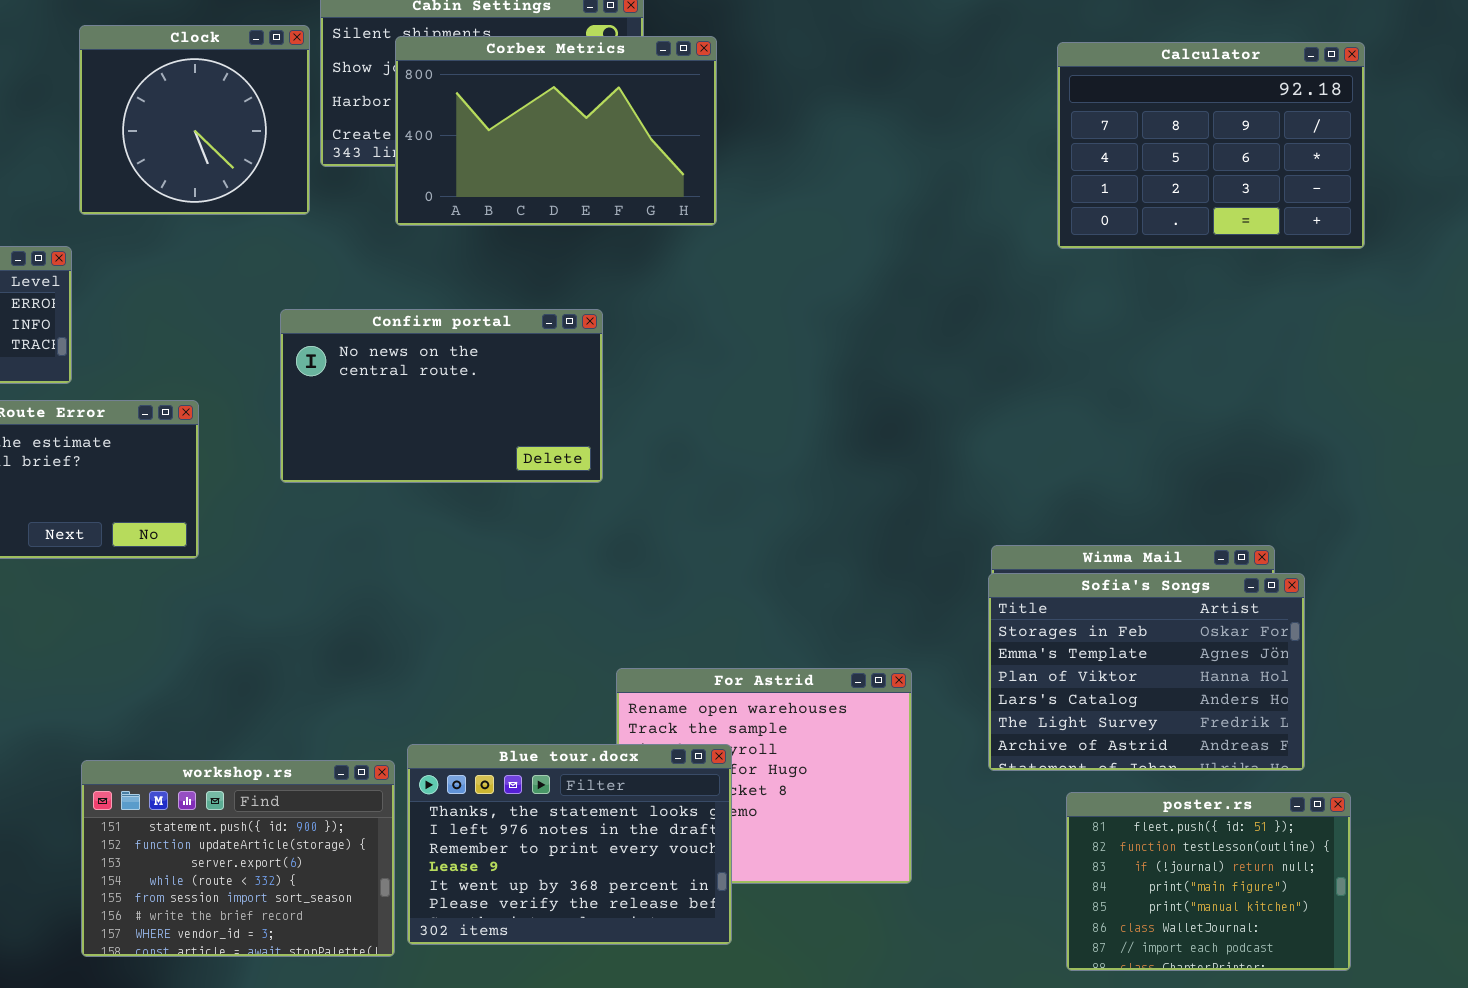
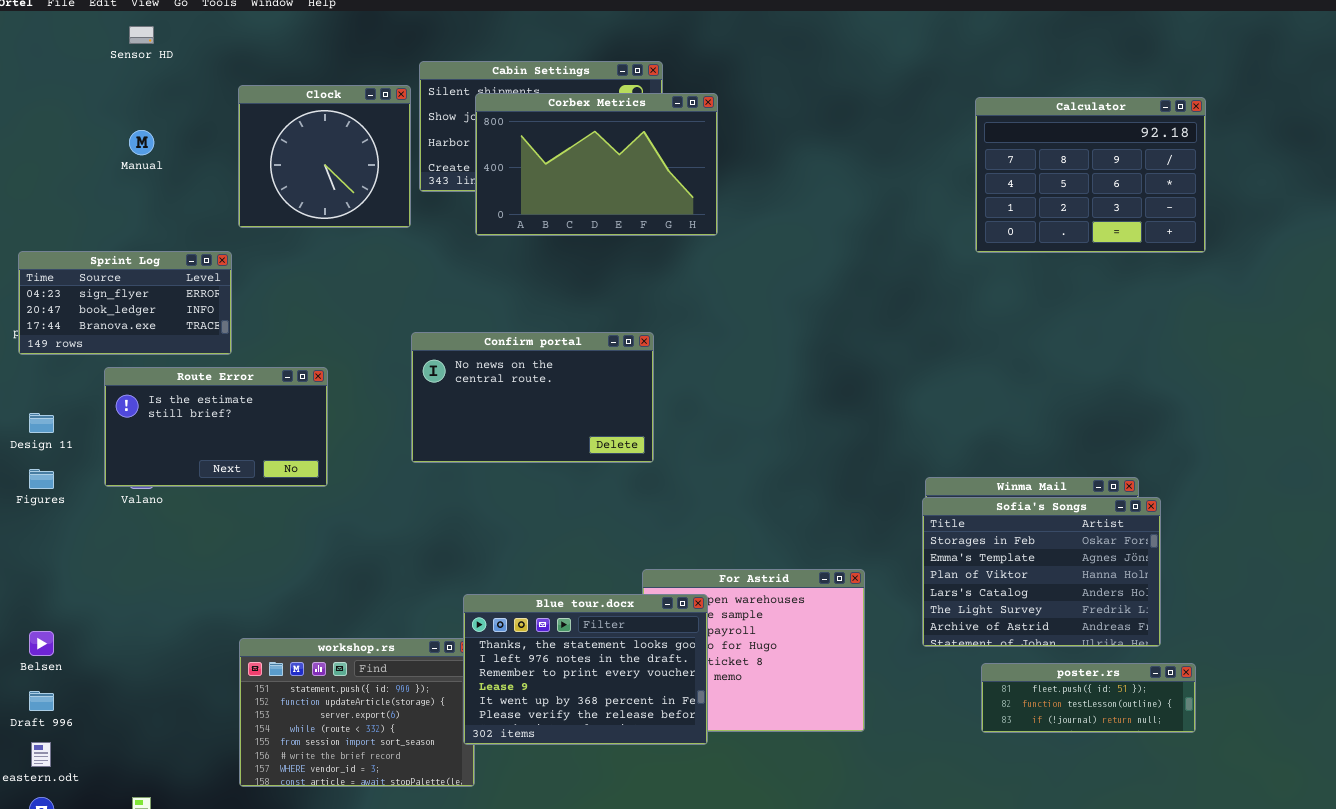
Confirm portal: [280,309,603,483] -> [411,332,654,463], moved
Blue tour.docx: [407,744,732,945] -> [463,594,708,745], moved
poster.rs: [1066,792,1351,971] -> [981,663,1196,733], resized

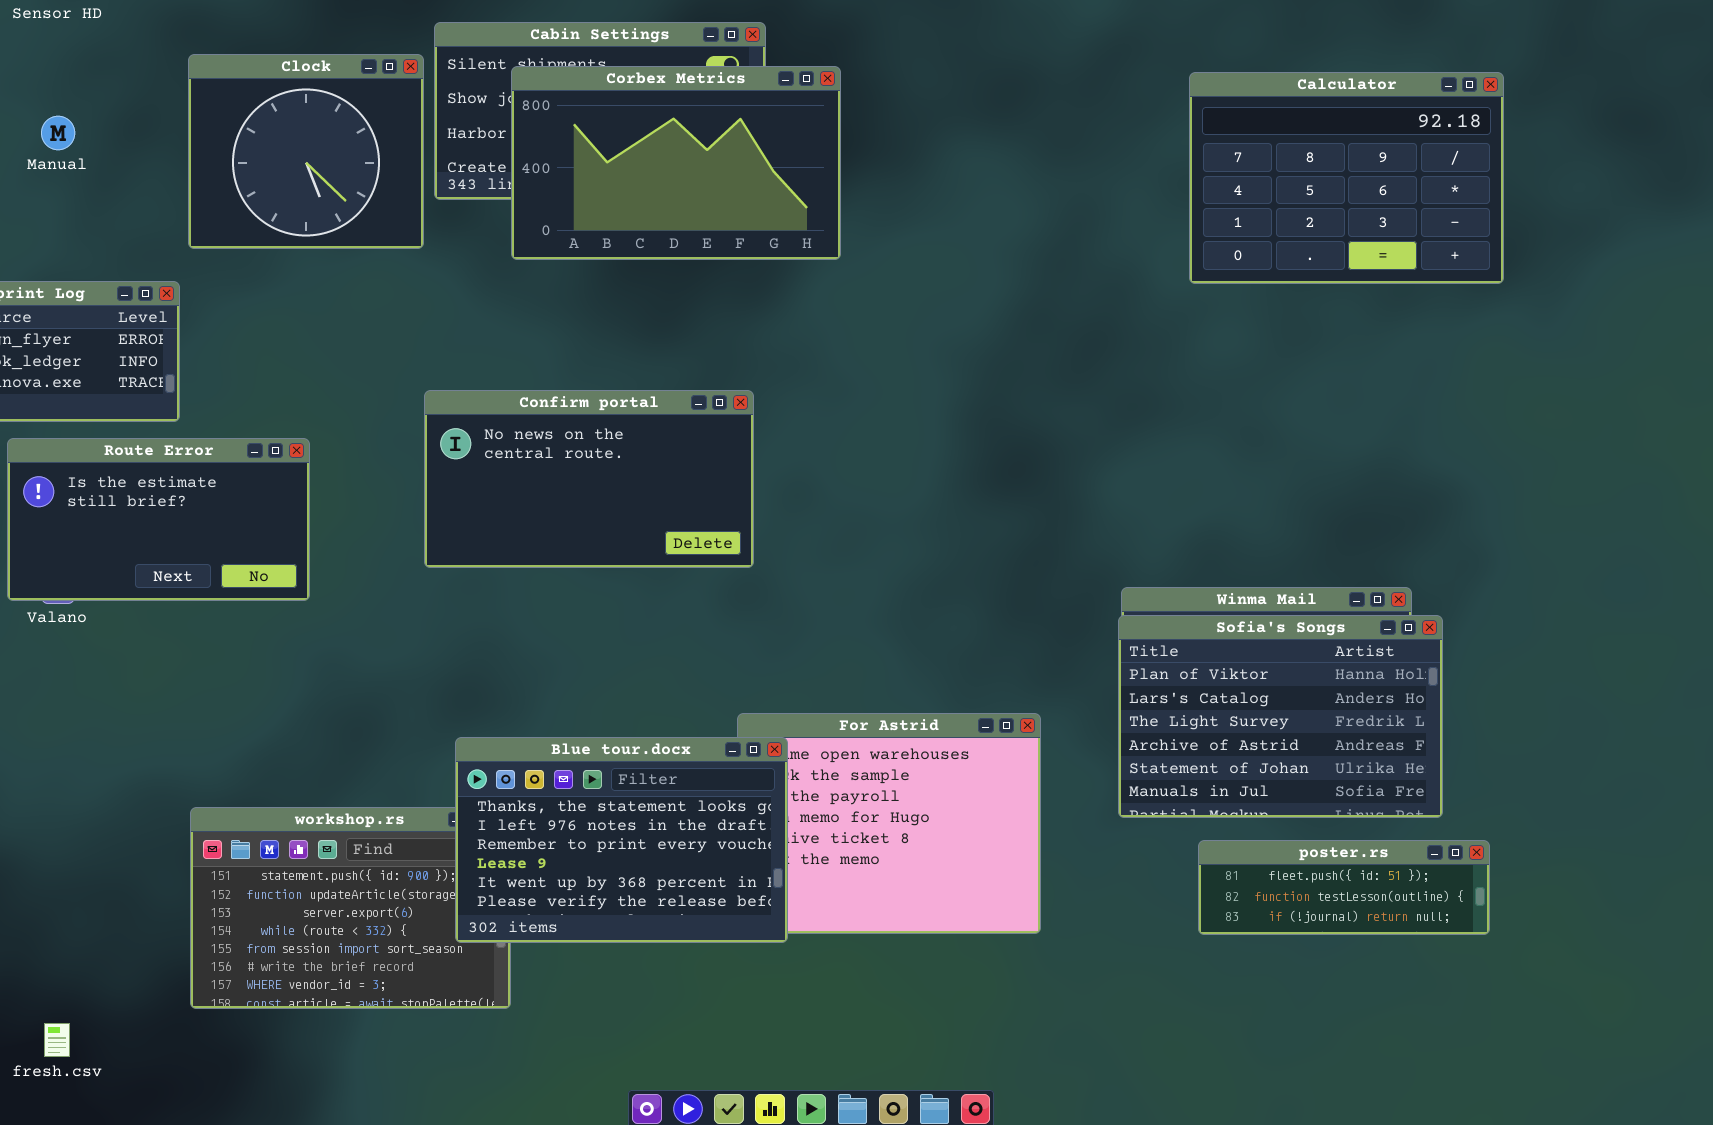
Sofia's Songs: [922,497,1161,647] -> [1118,615,1443,818], scrolled down 2 rows
Blue tour.docx: [463,594,708,745] -> [455,737,788,943], moved

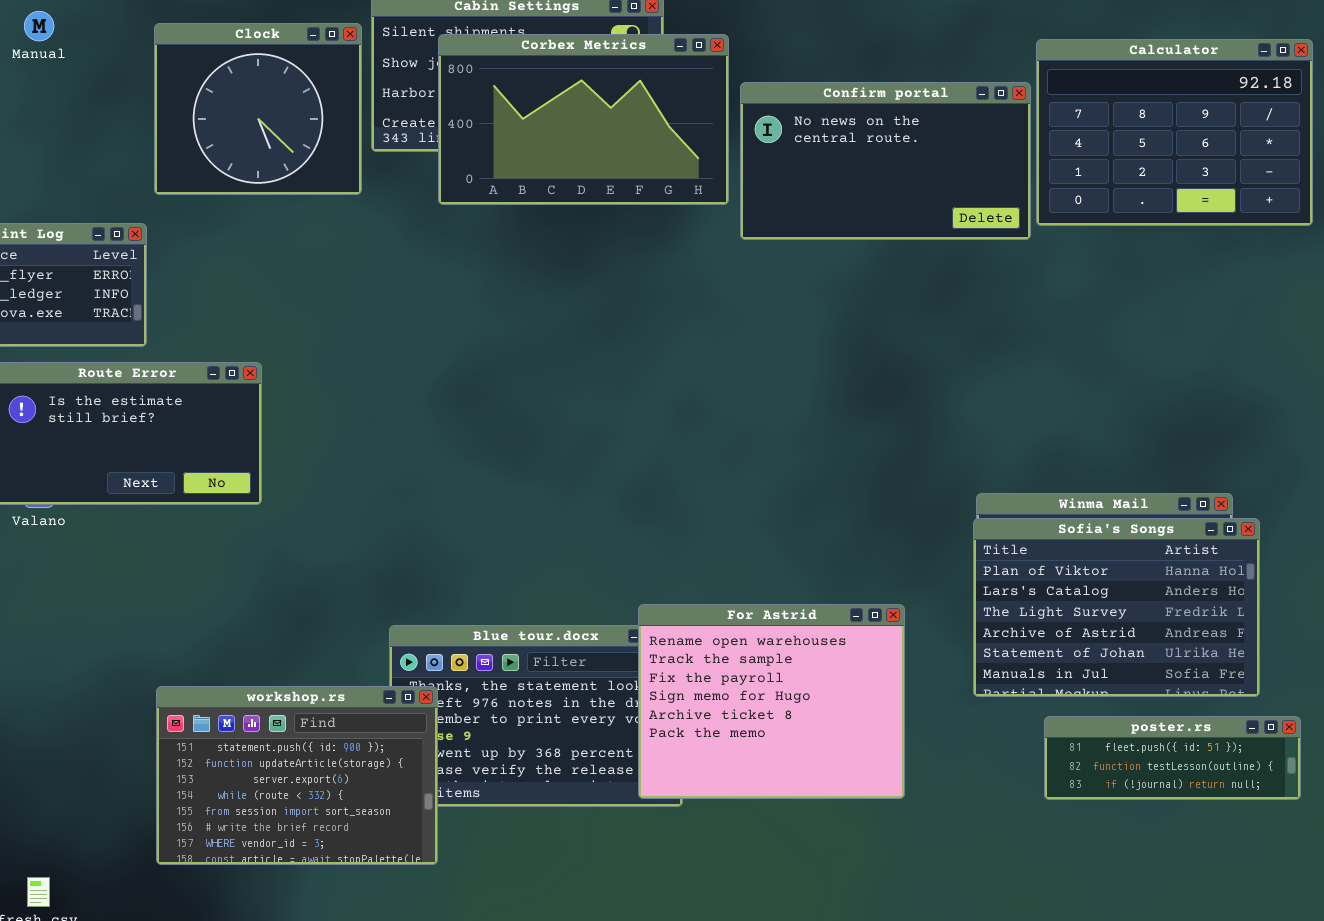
Manual: [41,116,75,150] -> [24,11,54,41], moved
Confirm portal: [424,390,754,568] -> [740,82,1031,240], moved
For Astrid: [737,713,1041,934] -> [638,604,905,799], raised
workshop.rs: [190,807,511,1009] -> [156,686,438,865], raised

